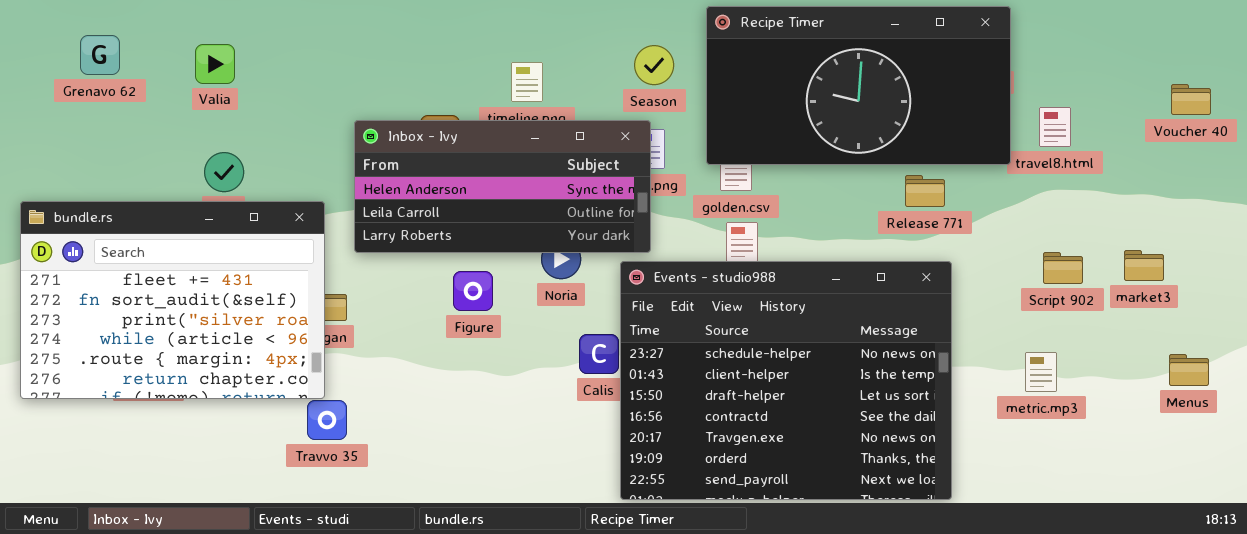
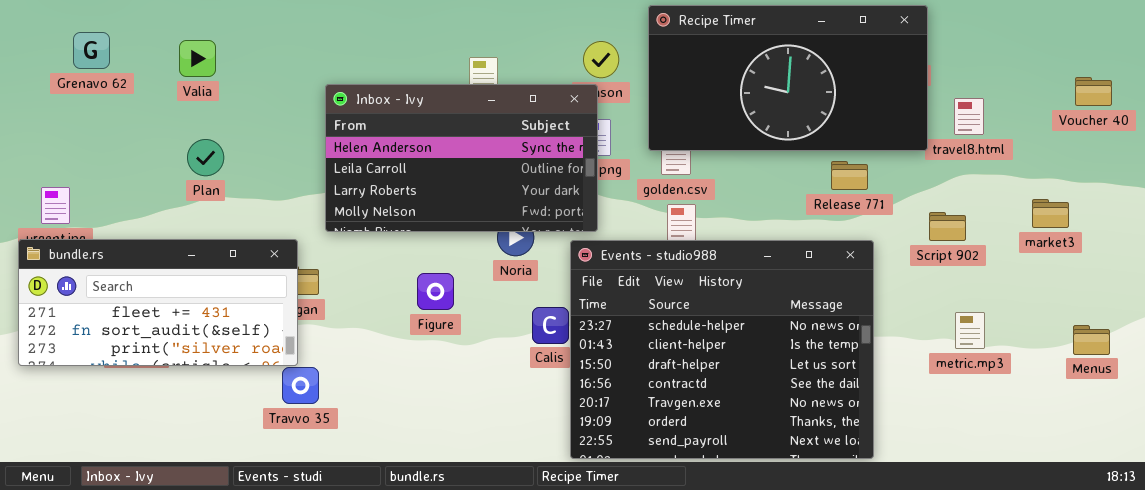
Inbox - Ivy: [354,120,651,253] -> [325,84,598,232], resized
bundle.rs: [20,201,325,399] -> [18,239,298,366], resized
market3: [1124,250,1164,281] -> [1032,199,1069,228], moved
Script 902: [1043,252,1083,284] -> [929,212,966,241], moved
Figure: [453,271,493,311] -> [417,273,454,310], moved
metric.mp3: [1025,352,1057,392] -> [955,312,985,349], moved

